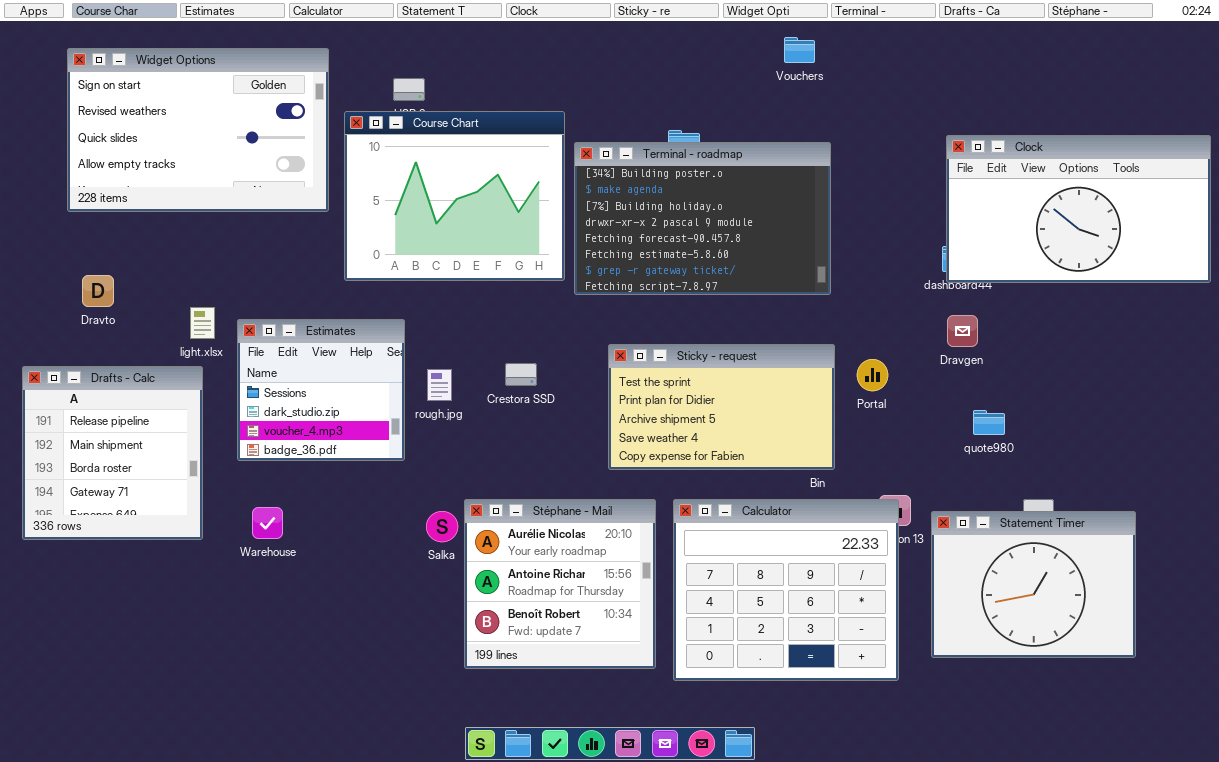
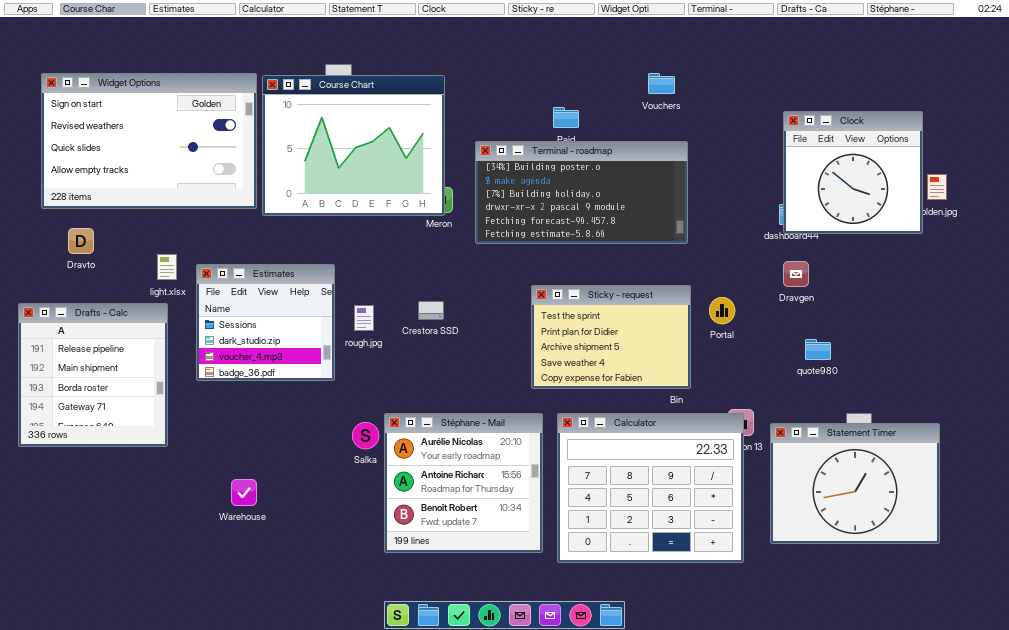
Vouchers: [784,37,815,63] -> [648,73,675,94], moved
Widget Options: [67,48,329,212] -> [41,73,257,209], moved
Course Chart: [344,111,565,281] -> [262,75,445,216], moved
Clock: [946,135,1211,283] -> [783,111,923,234], resized
Terminal - roadmap: [574,142,831,295] -> [475,141,688,244], resized
Sticky - request: [608,344,835,470] -> [531,285,691,389], resized
Warehouse: [252,507,283,539] -> [231,479,257,506], moved

